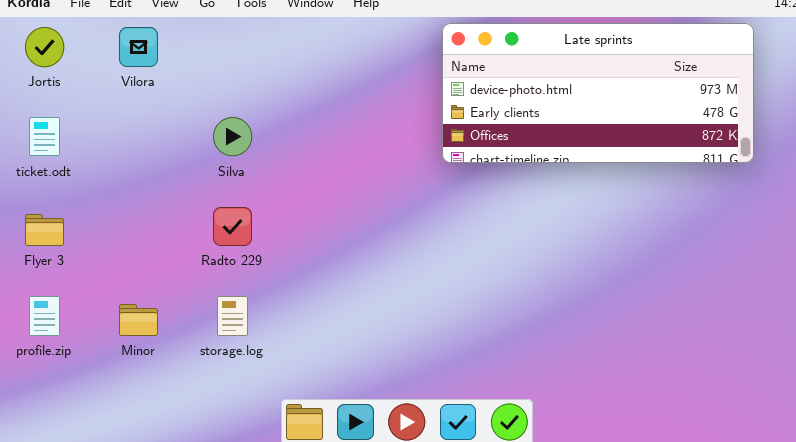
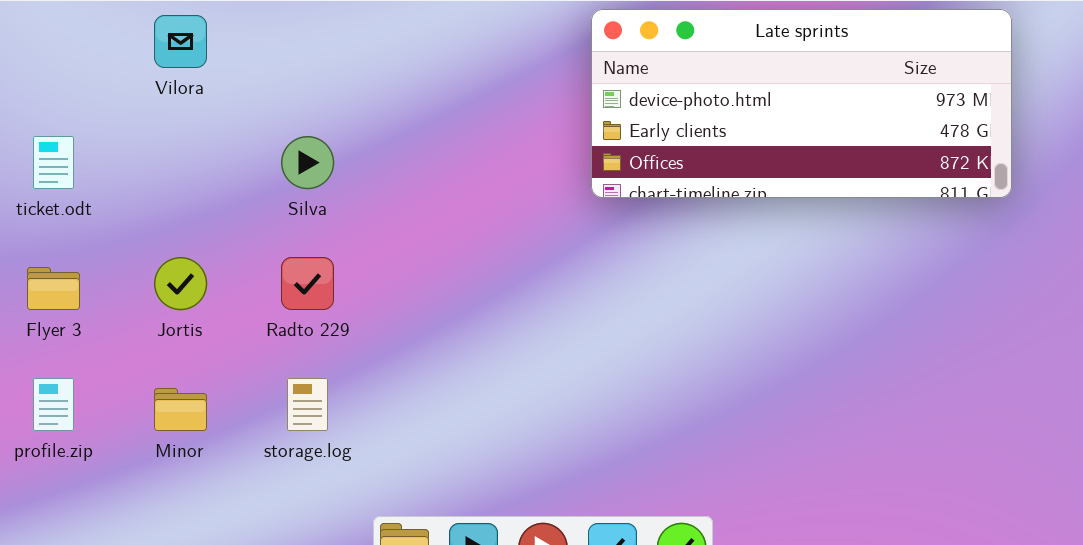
Jortis: [25,27,64,67] -> [154,257,207,310], moved

